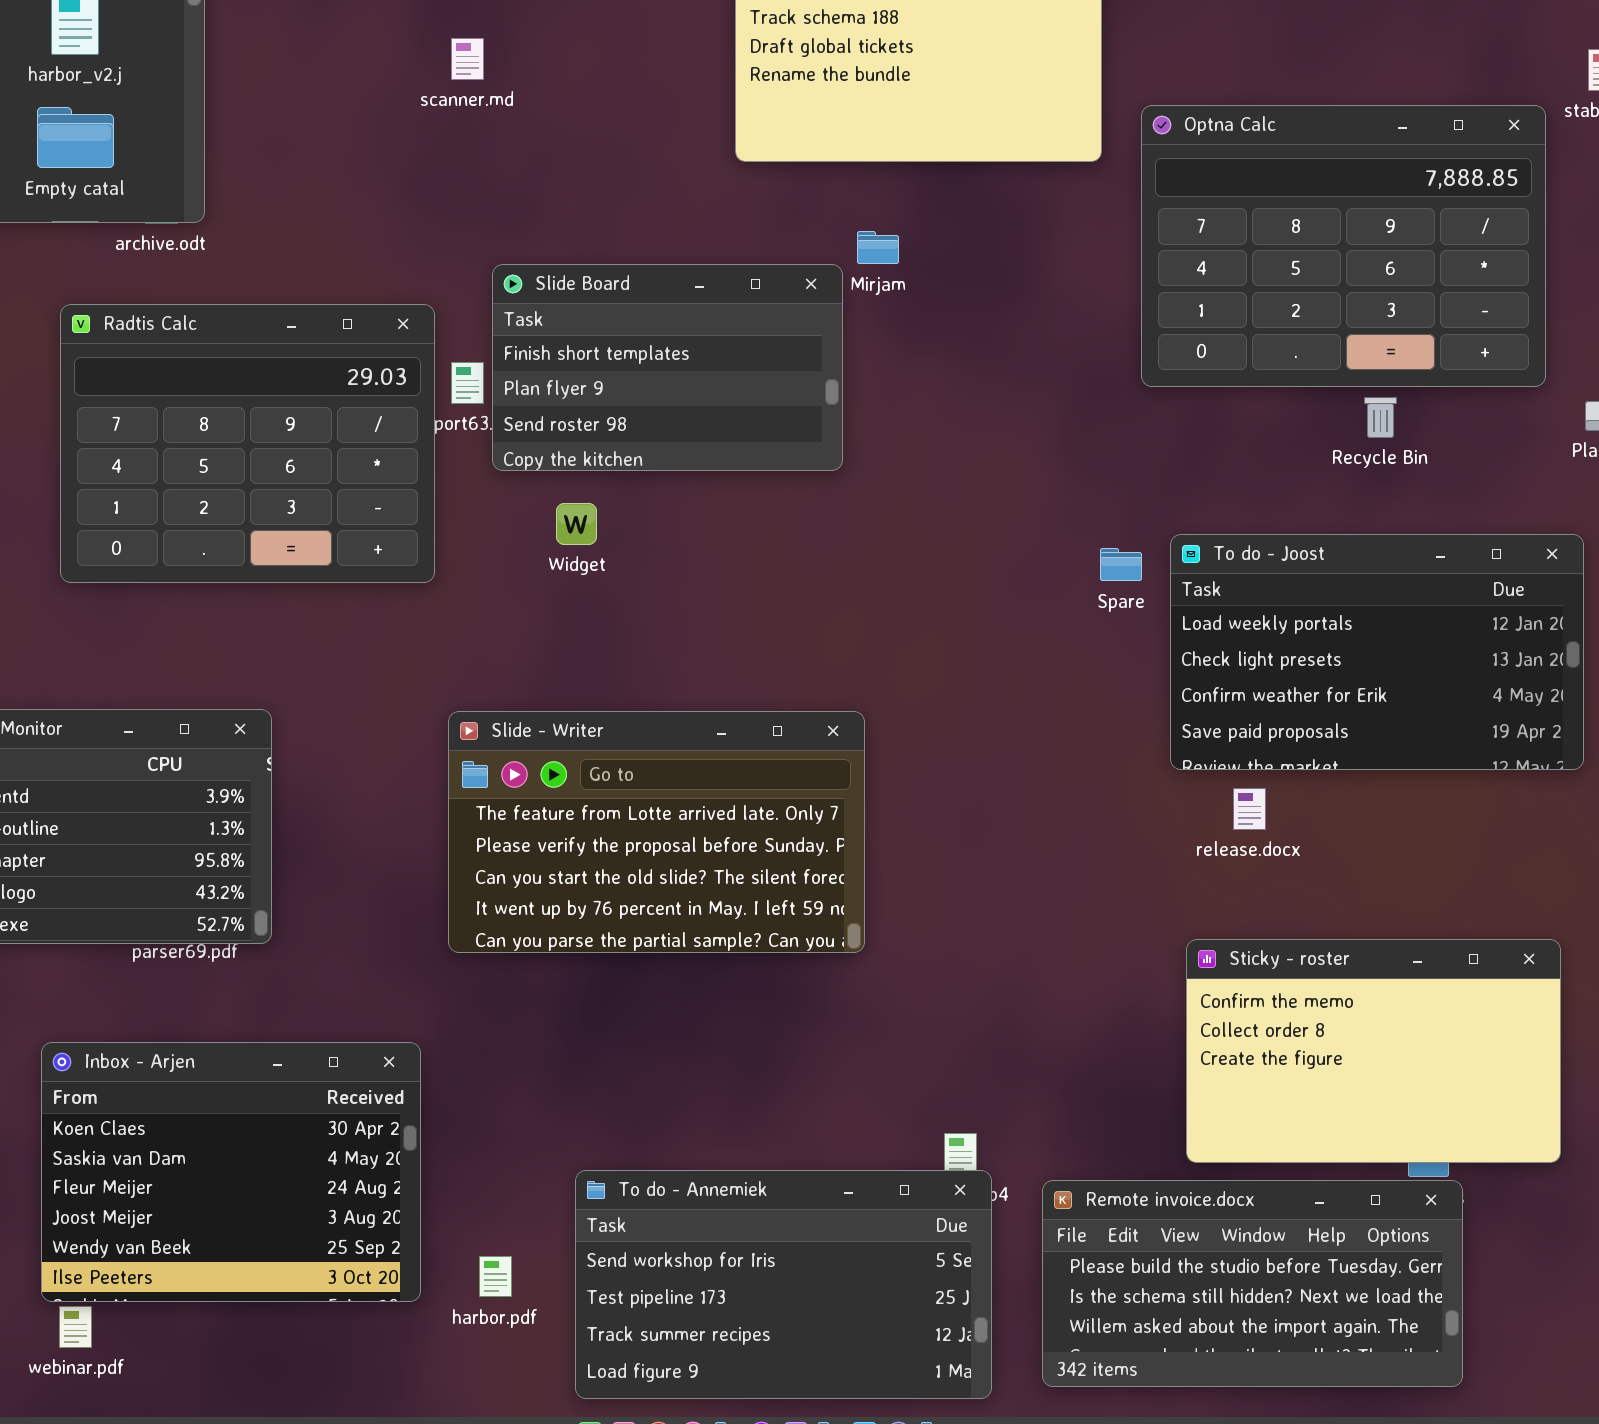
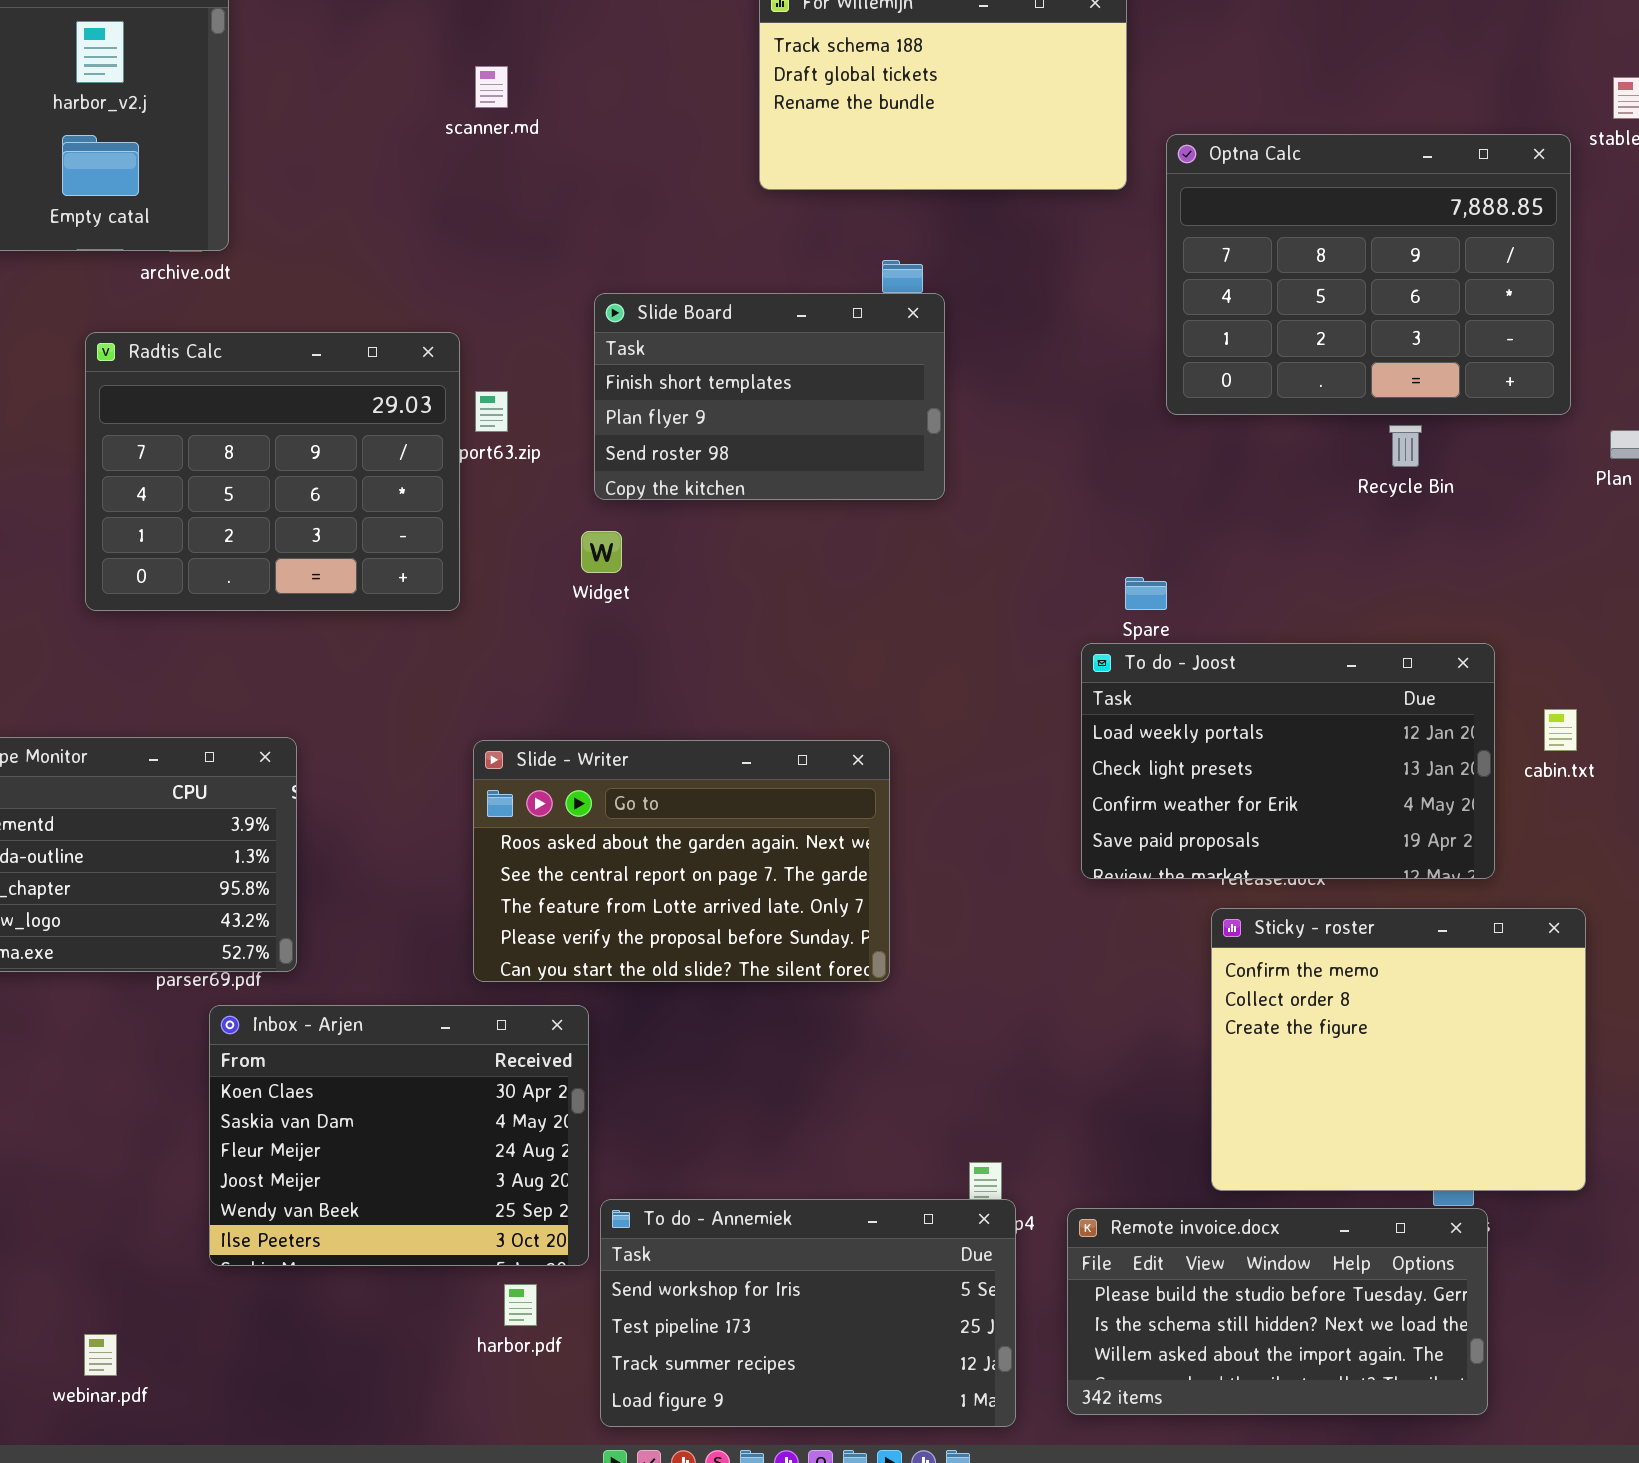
Slide Board: [492,264,843,471] -> [594,293,945,500], moved
To do - Joost: [1170,534,1584,770] -> [1081,643,1495,879], moved
Slide - Writer: [448,711,865,953] -> [473,740,890,982], scrolled up 2 rows
Sticky - roster: [1186,939,1561,1163] -> [1211,908,1586,1191], resized
Inbox - Arjen: [41,1042,421,1302] -> [209,1005,589,1266], moved

